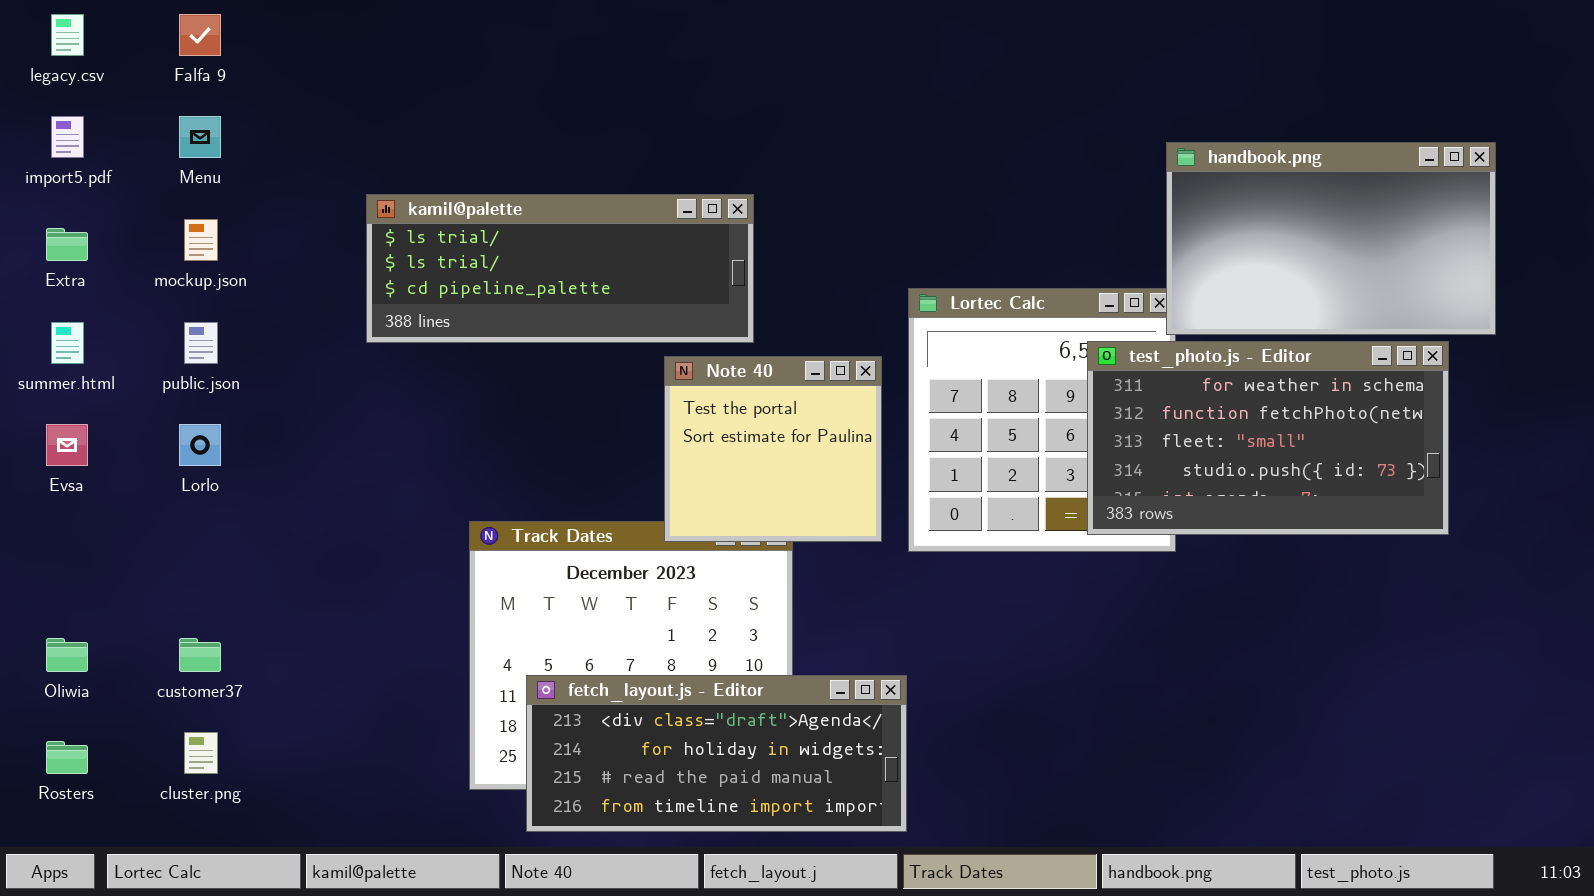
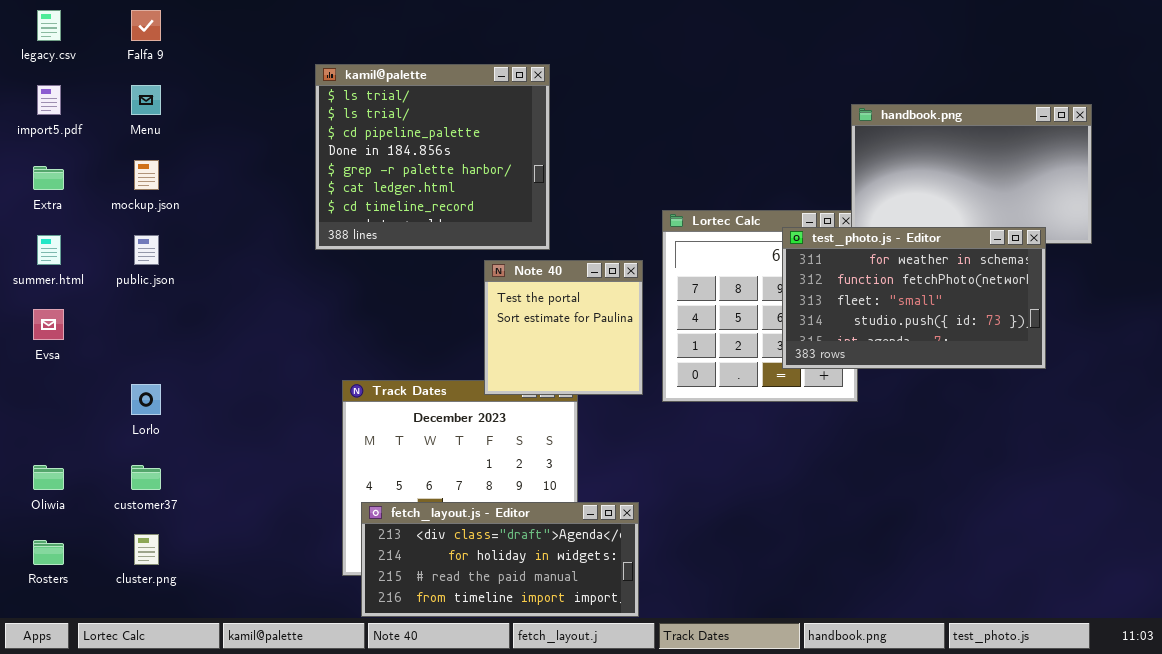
kamil@palette: [366,194,754,343] -> [315,64,550,250], resized
test_photo.js - Editor: [1087,341,1449,535] -> [782,227,1046,369], moved
Lorlo: [179,424,221,466] -> [131,384,161,415], moved
fetch_layout.js - Editor: [526,675,907,832] -> [361,502,639,617], moved

